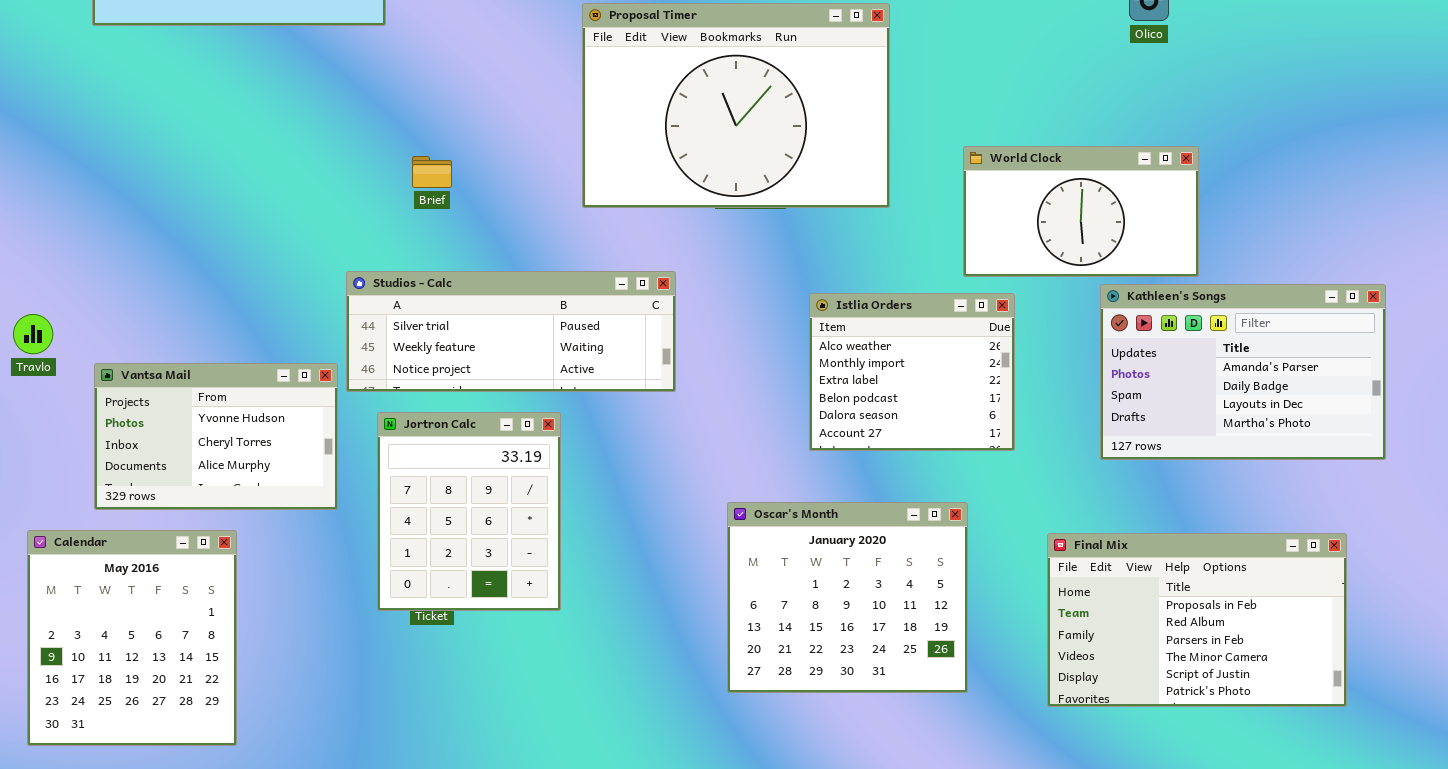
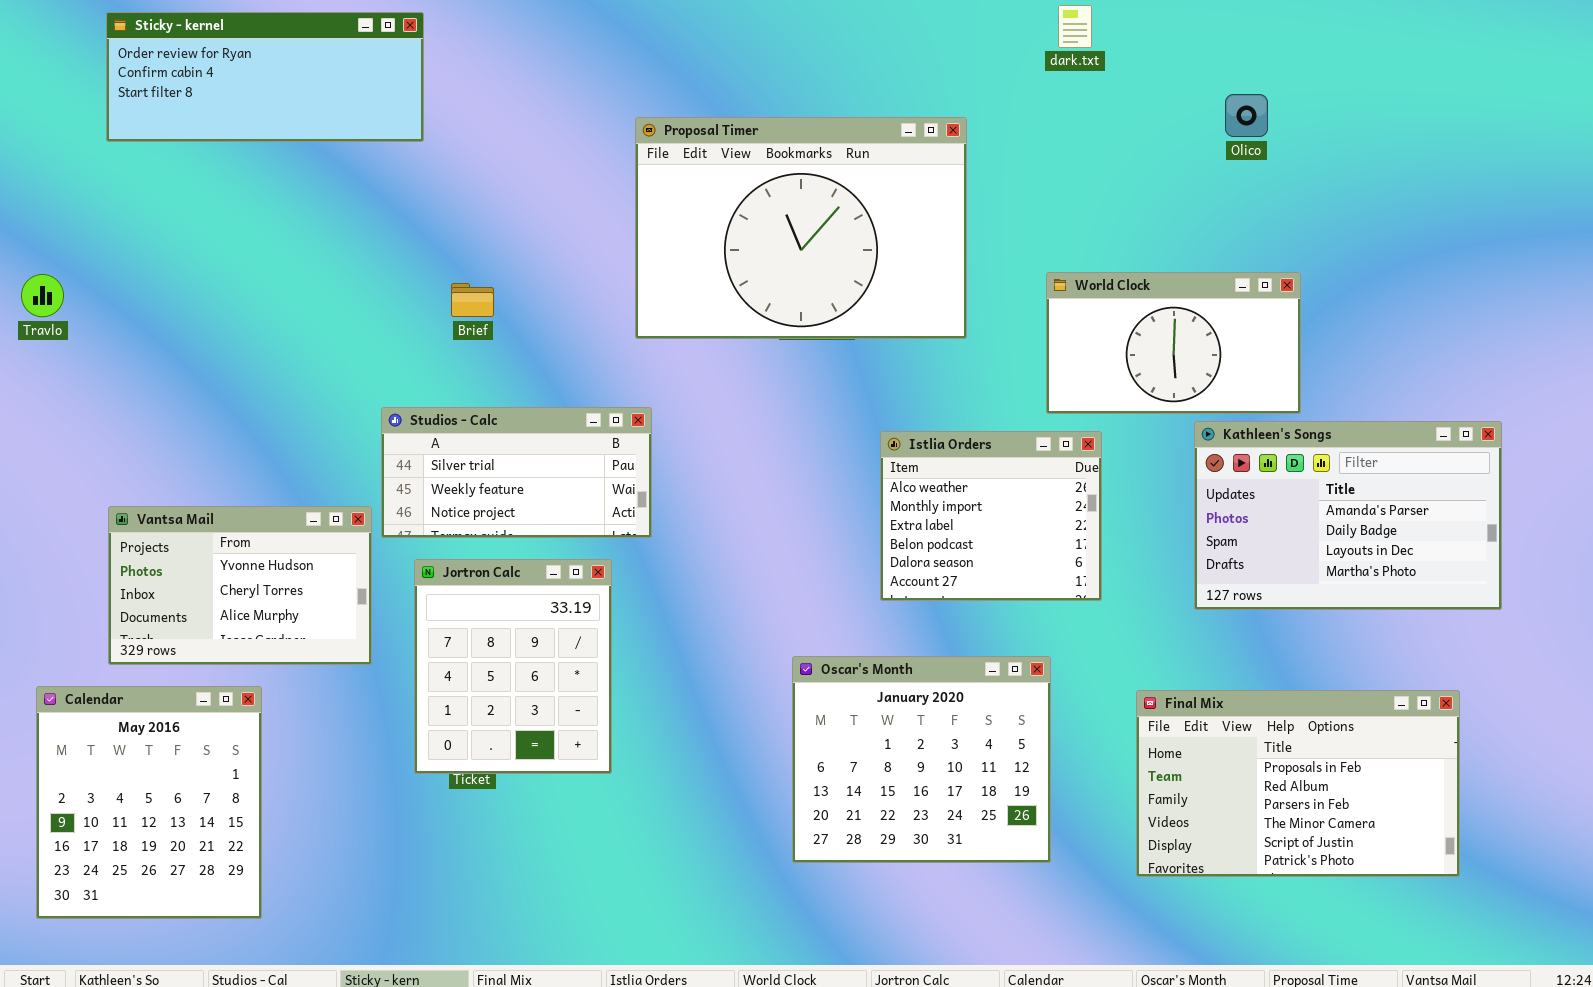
Studios - Calc: [346,271,676,392] -> [381,407,652,538], resized
Travlo: [13,314,53,354] -> [21,274,64,317], moved

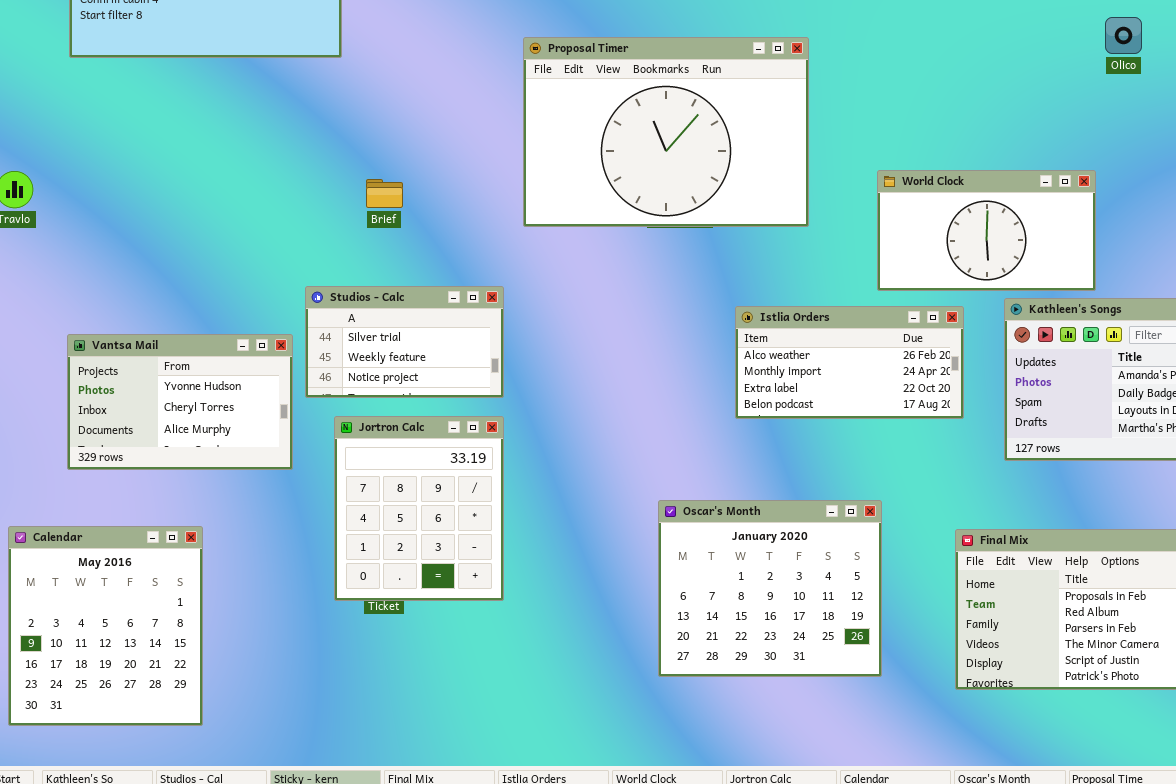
Olico: [1225,94,1268,137] -> [1105,17,1142,54], moved
Studios - Calc: [381,407,652,538] -> [305,286,504,398], resized
Istlia Orders: [880,431,1102,601] -> [735,306,964,419], resized
Vantsa Mail: [108,506,372,665] -> [67,334,293,470], moved

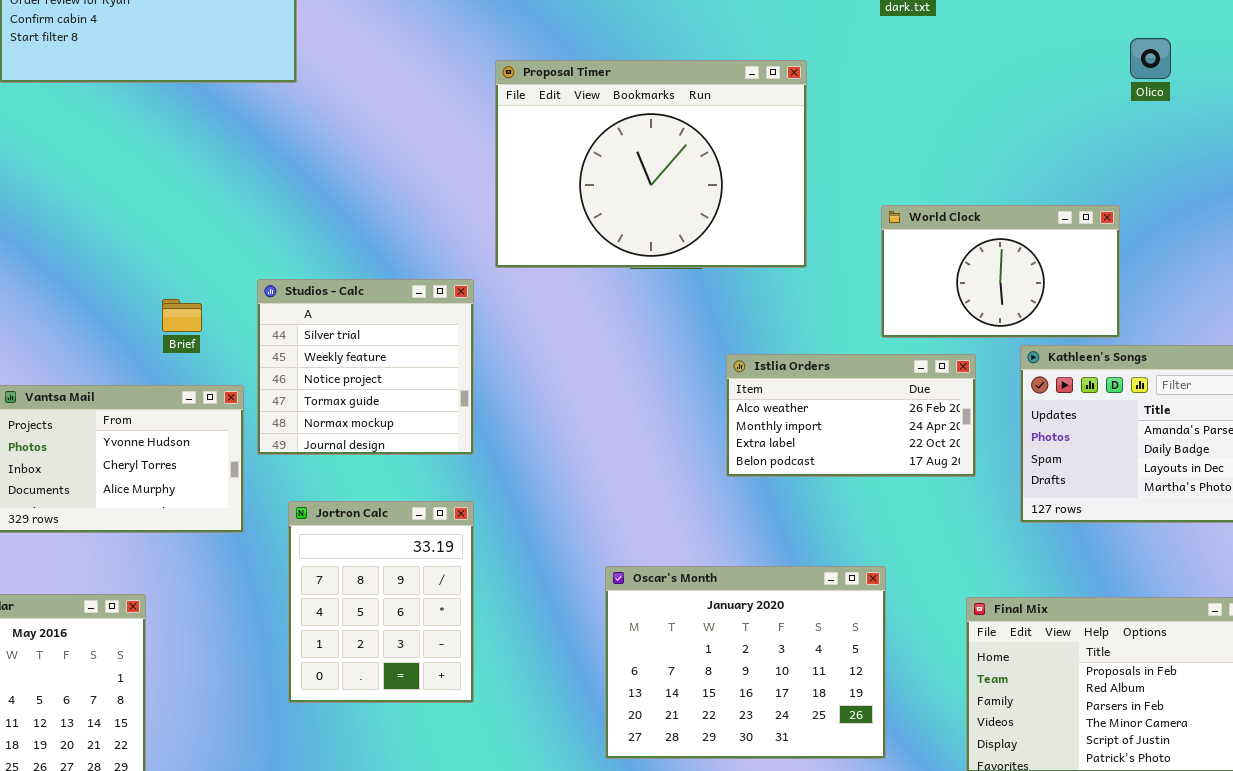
Brief: [366,179,403,208] -> [162,299,202,332], moved
Studios - Calc: [305,286,504,398] -> [257,279,474,455], resized
Jortron Calc: [334,416,504,601] -> [288,501,474,703], moved
Oscar's Month: [658,500,882,677] -> [605,566,886,759], resized

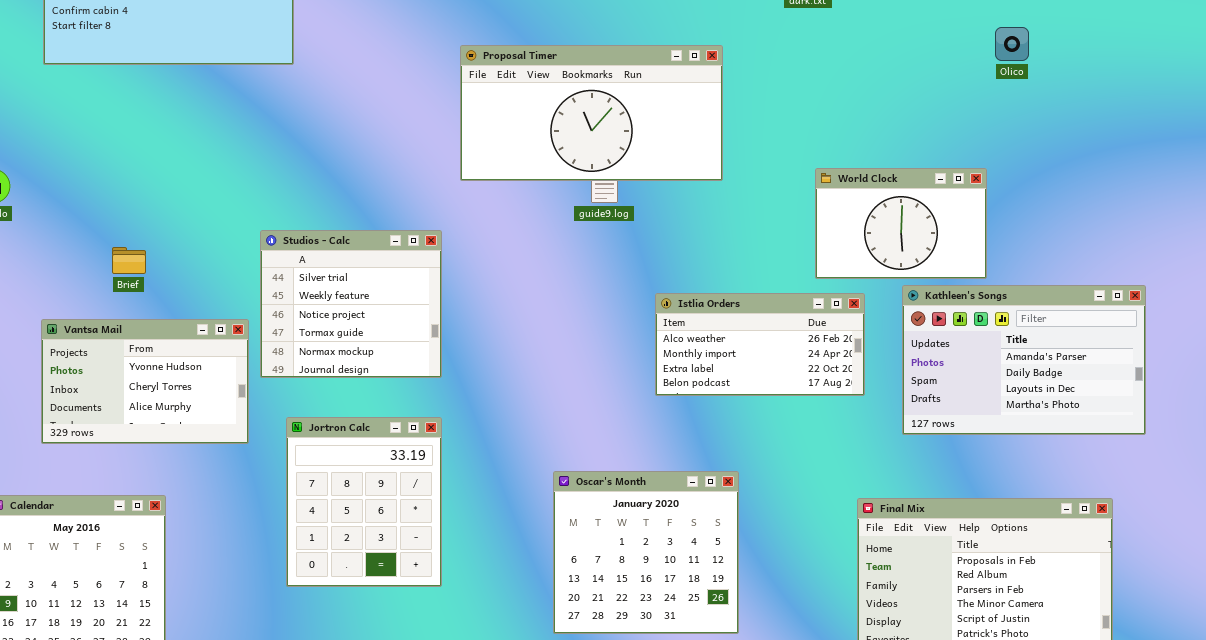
Proposal Timer: [495,60,807,268] -> [460,45,723,181], resized
World Clock: [881,205,1120,338] -> [815,168,987,279], resized
Brief: [162,299,202,332] -> [112,247,146,274], moved
Oscar's Month: [605,566,886,759] -> [553,471,739,634], resized

